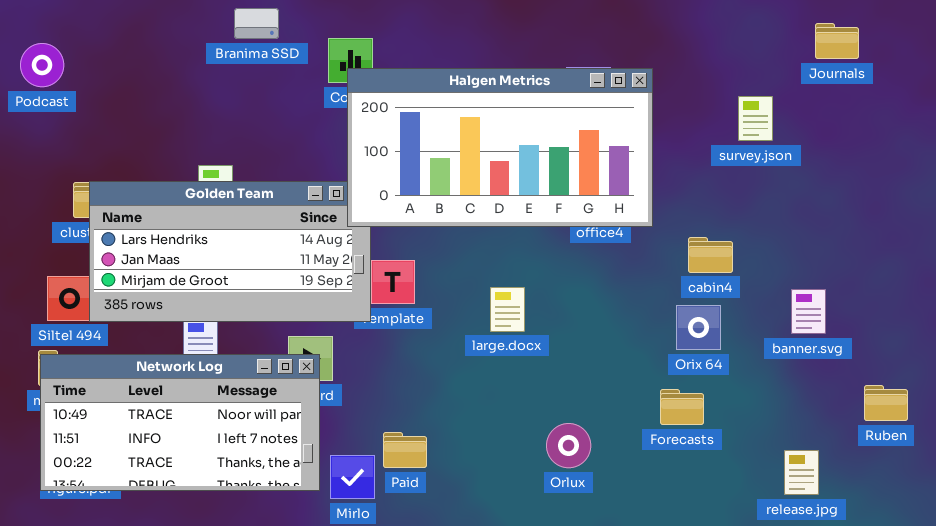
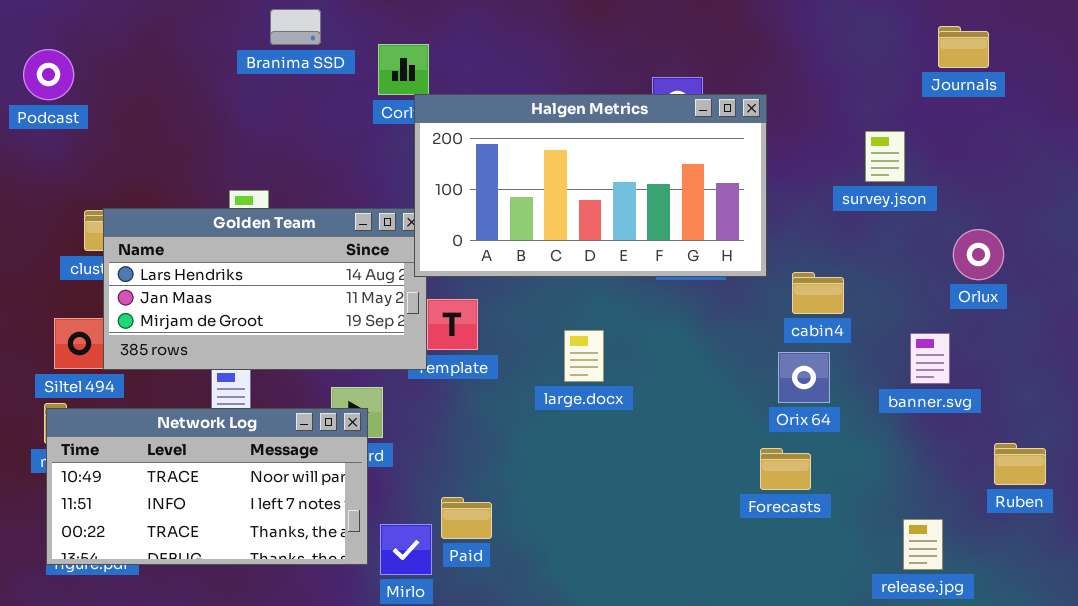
Halgen Metrics: [347,68,653,227] -> [414,94,767,277], moved
survey.json: [738,96,773,141] -> [865,131,905,182], moved
Orlux: [546,423,591,468] -> [953,229,1004,280], moved

